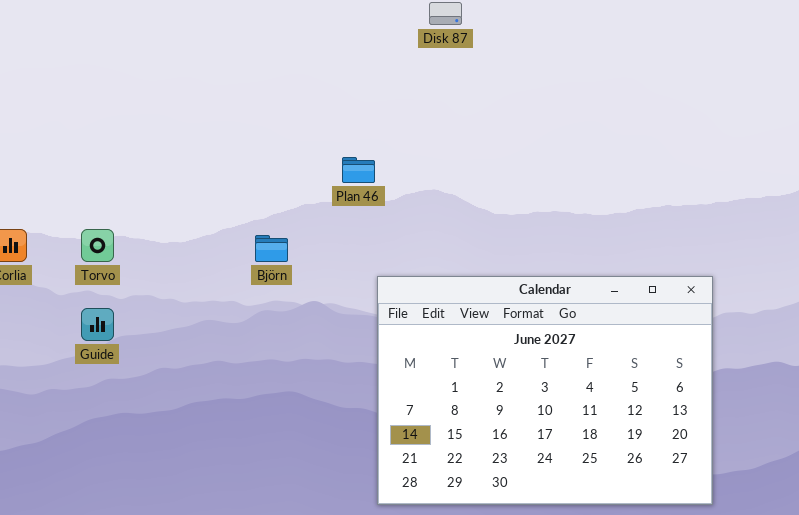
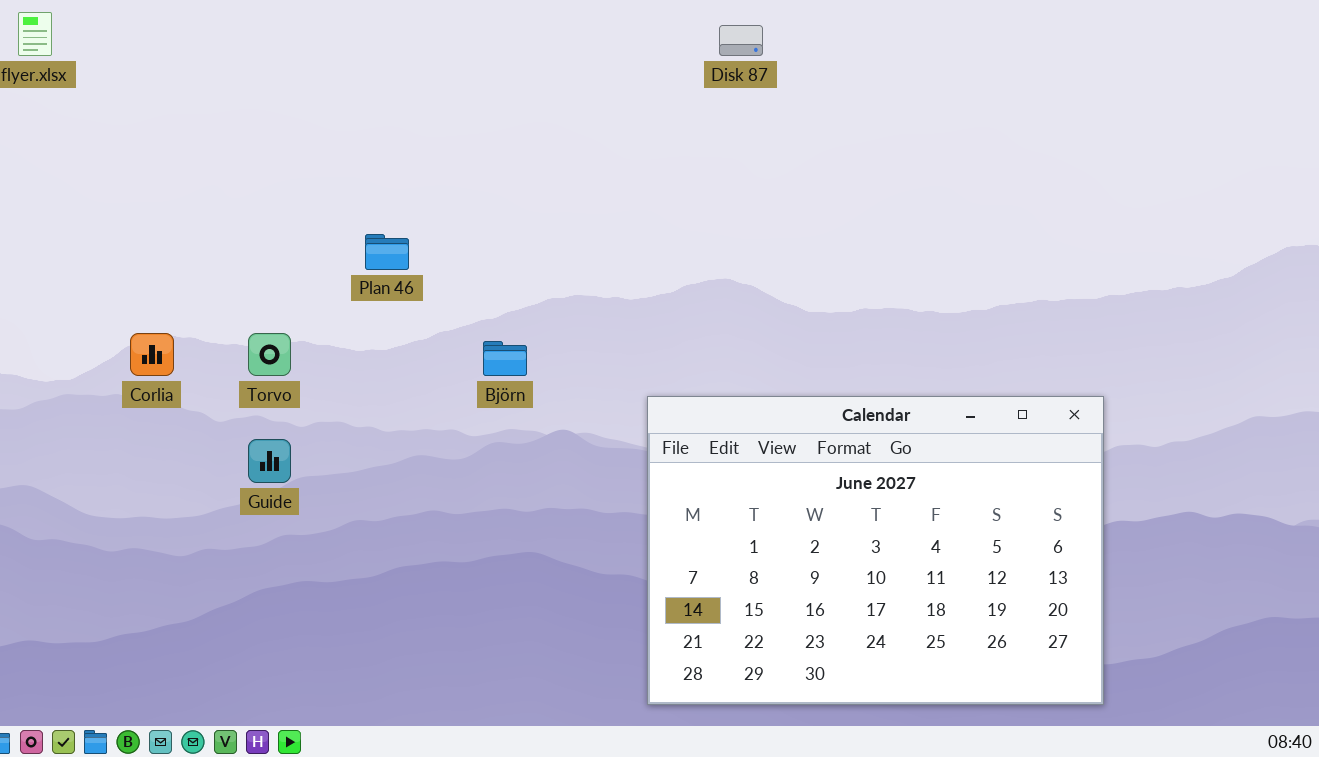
Plan 46: [342,157,375,183] -> [365,234,409,270], moved

